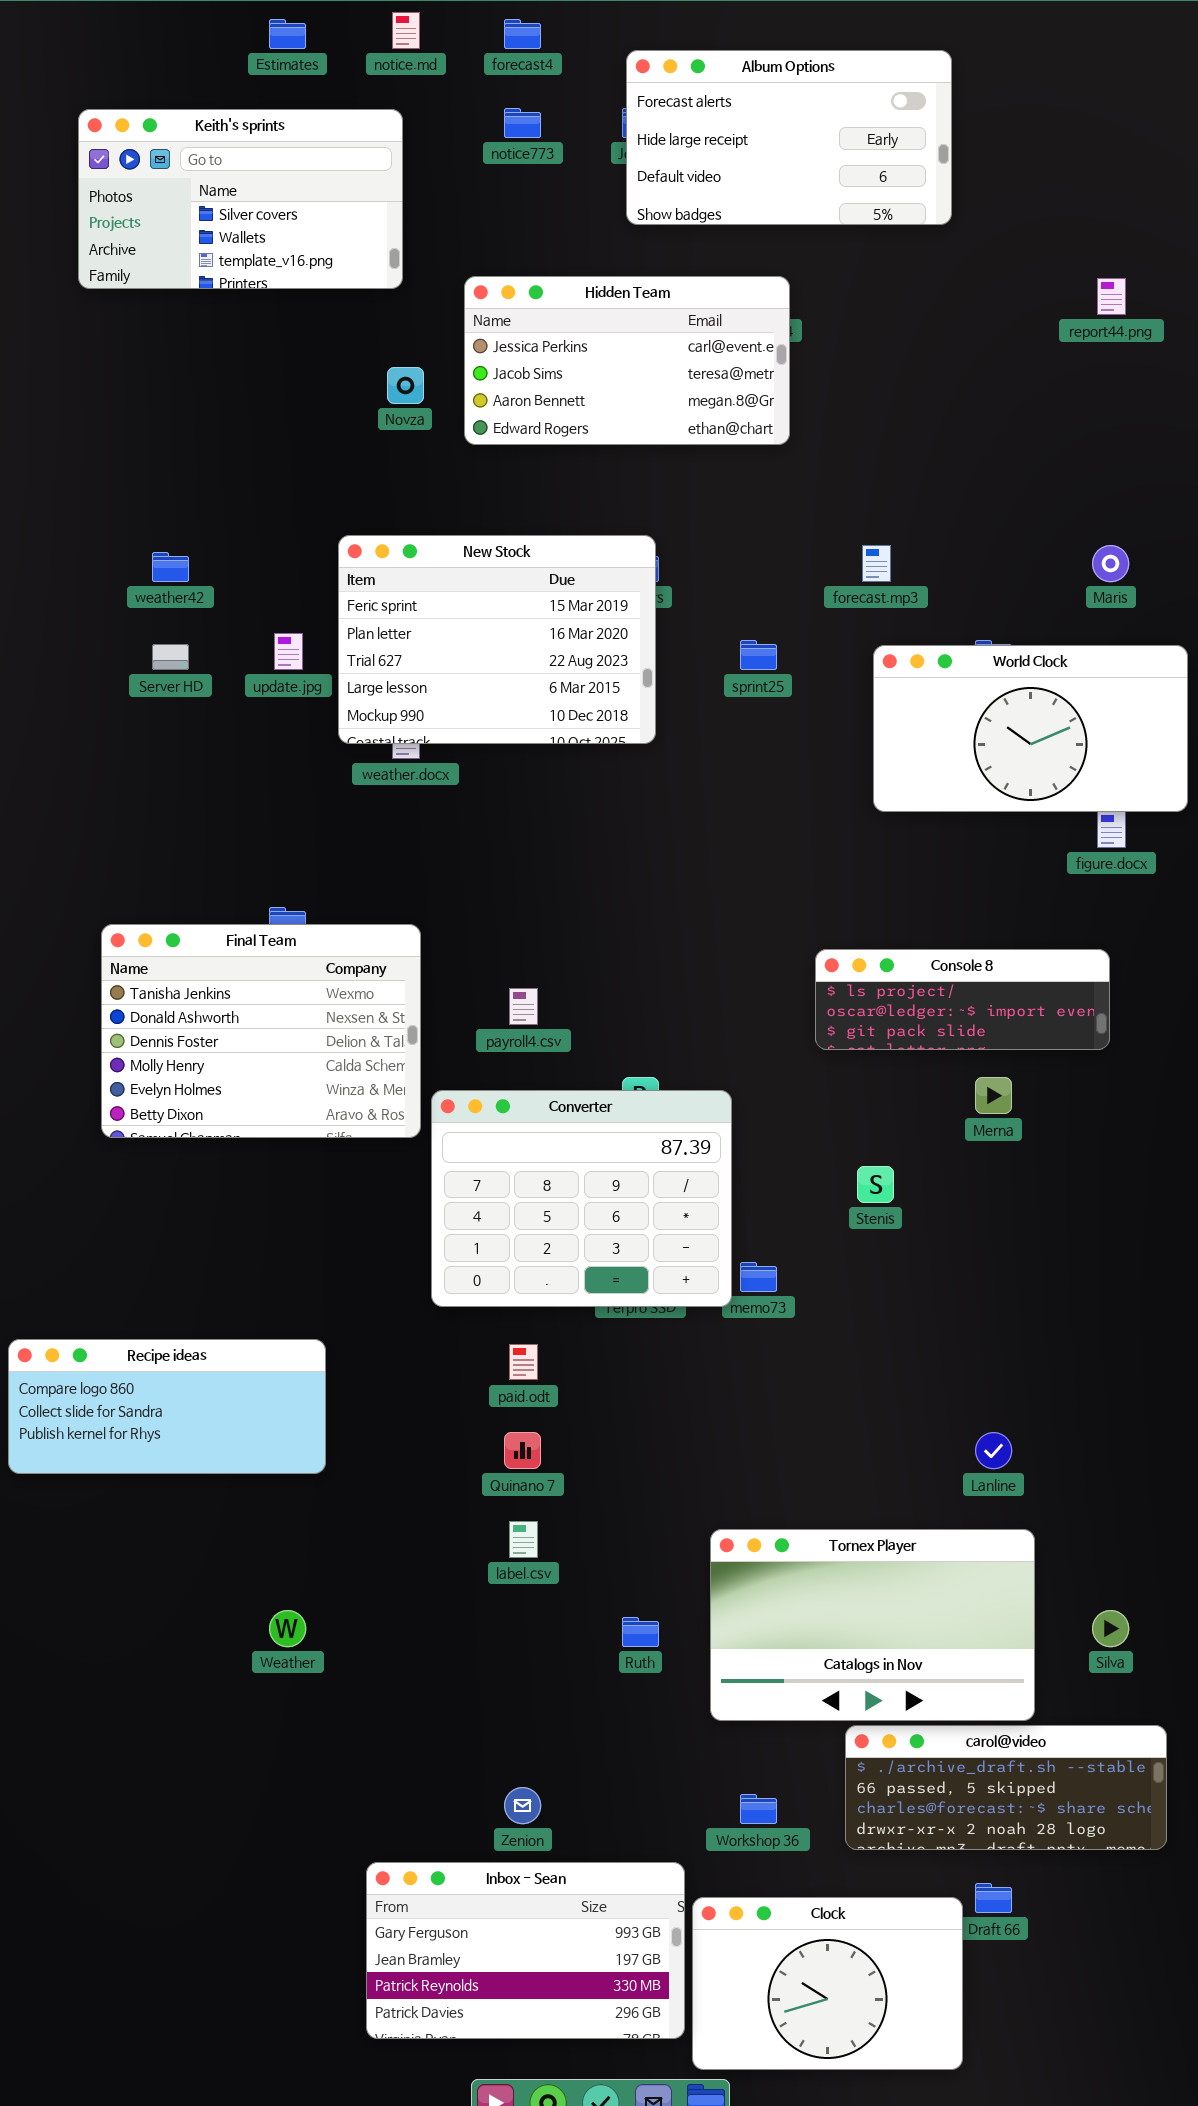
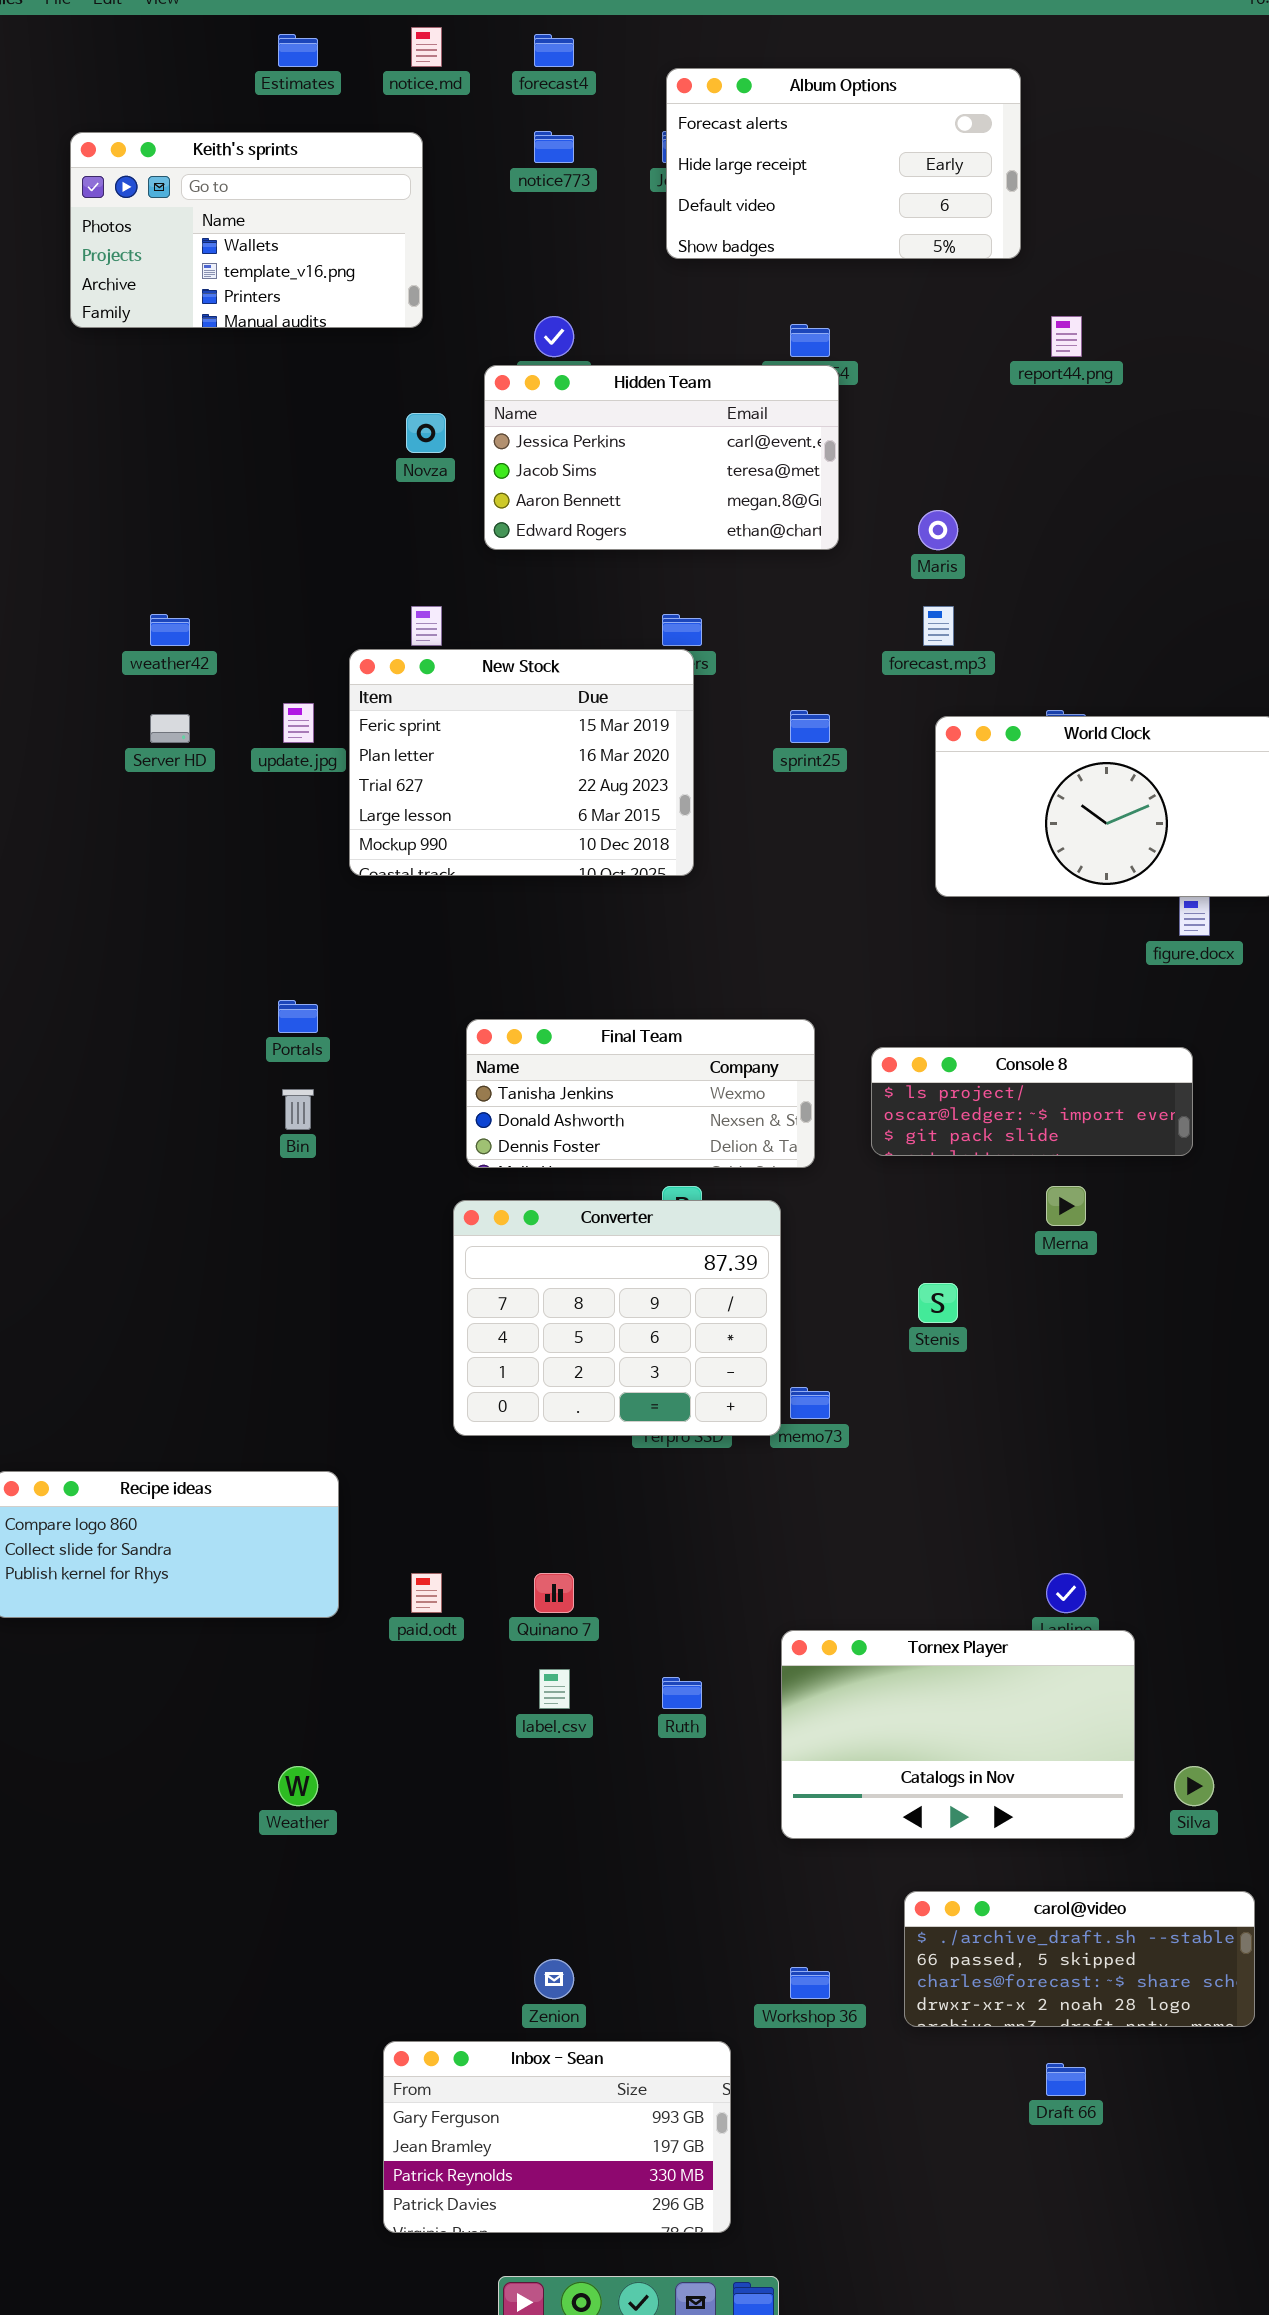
Keith's sprints: [78,109,403,289] -> [70,132,423,328], scrolled down 1 row
Hidden Team: [464,276,790,445] -> [484,365,839,550], moved
report44.png: [1097,278,1126,315] -> [1051,316,1082,357], moved
New Stock: [338,535,656,744] -> [349,649,694,876], moved
Maris: [1092,545,1129,582] -> [918,510,958,550], moved
Final Team: [101,924,421,1138] -> [466,1019,815,1168], moved, resized
paid.odt: [509,1344,538,1380] -> [411,1573,442,1613], moved
Tornex Player: [710,1529,1035,1721] -> [781,1630,1135,1839], moved
Ruth: [622,1617,659,1647] -> [662,1677,702,1709], moved
Clock: [692,1897,963,2070] -> none, closed

